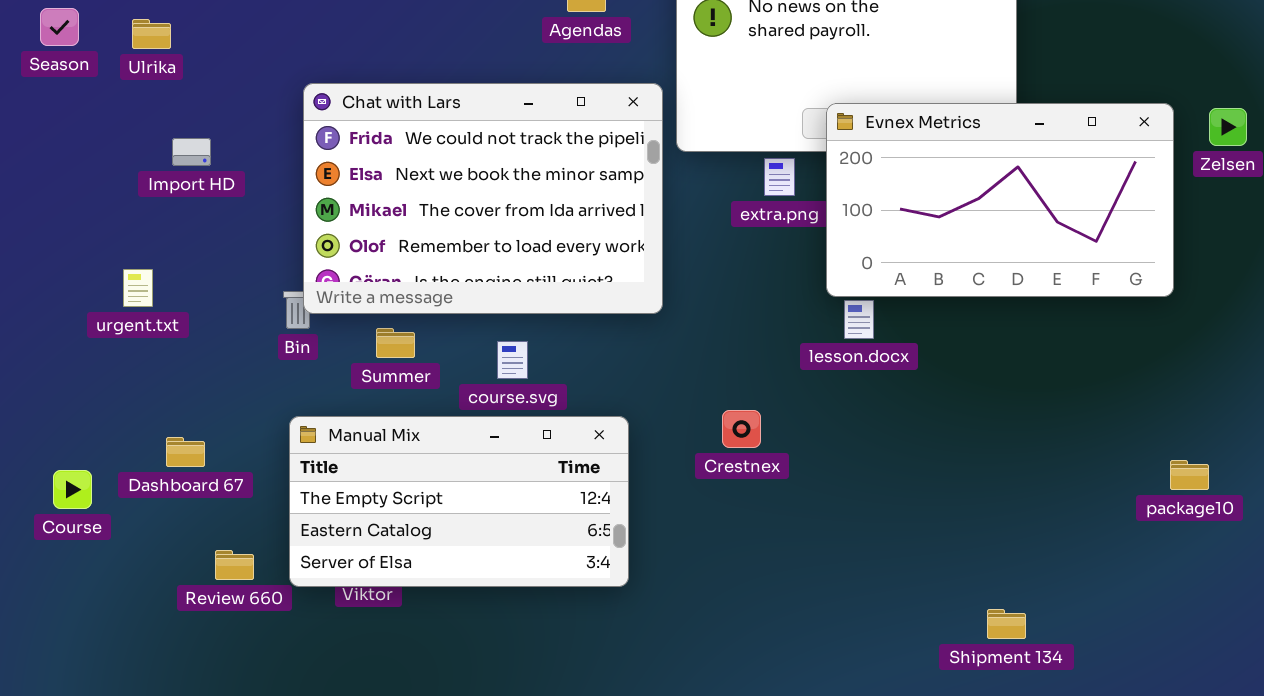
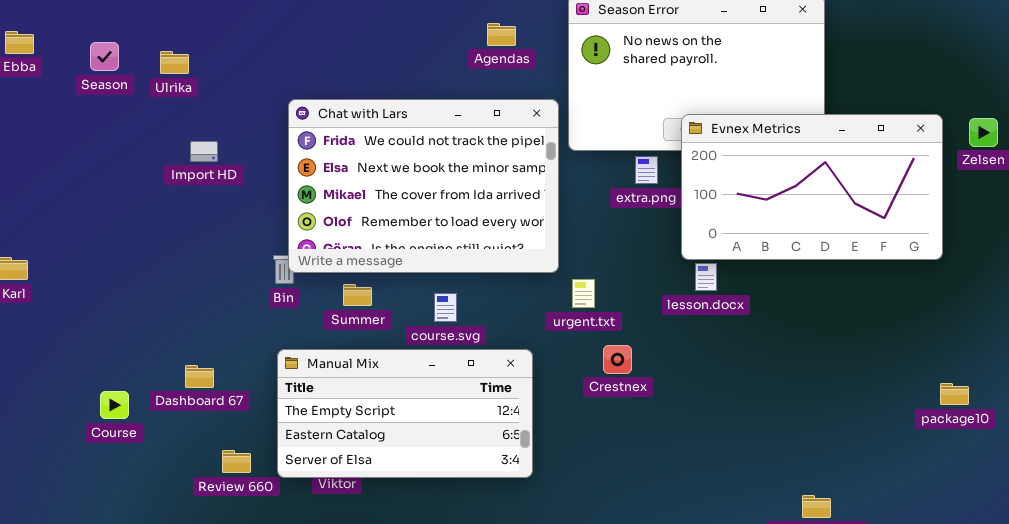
urgent.txt: [123,269,153,307] -> [572,279,595,308], moved

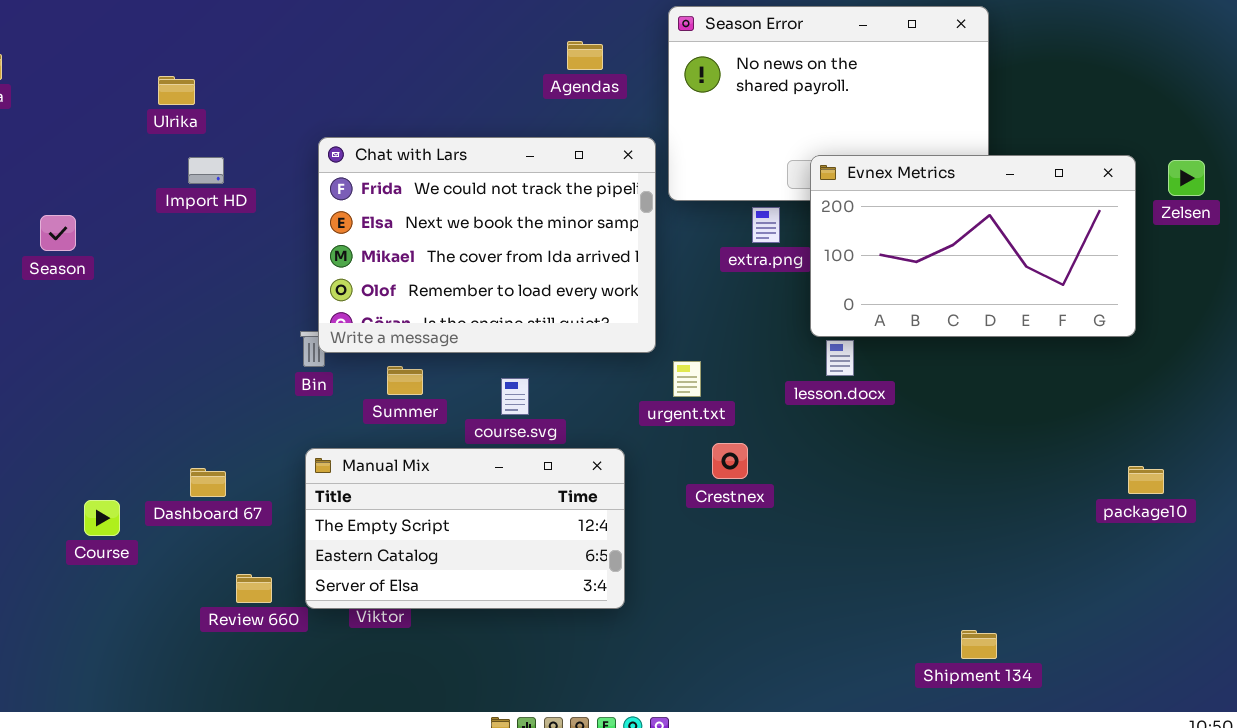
Season: [90,42,119,71] -> [40,215,76,251], moved
Import HD: [190,141,218,162] -> [188,157,224,184], moved
package10: [940,383,969,405] -> [1128,466,1164,494], moved

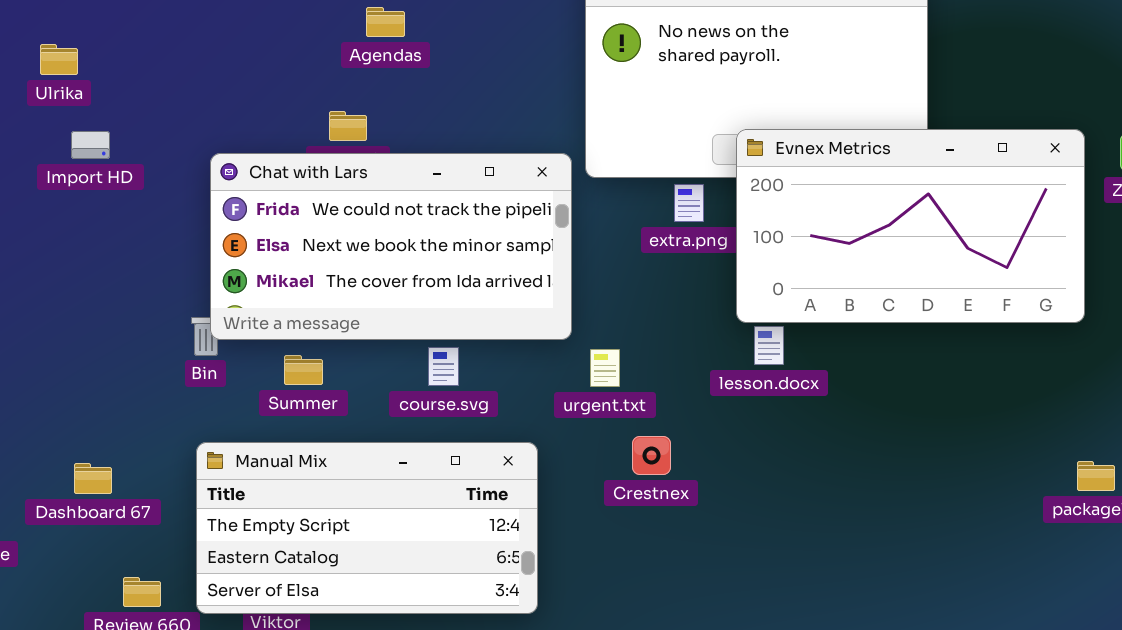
Agendas: [567,41,603,70] -> [366,7,405,37], moved
Chat with Lars: [318,137,656,353] -> [210,153,572,340], resized
course.svg: [501,378,529,415] -> [428,347,459,386], moved

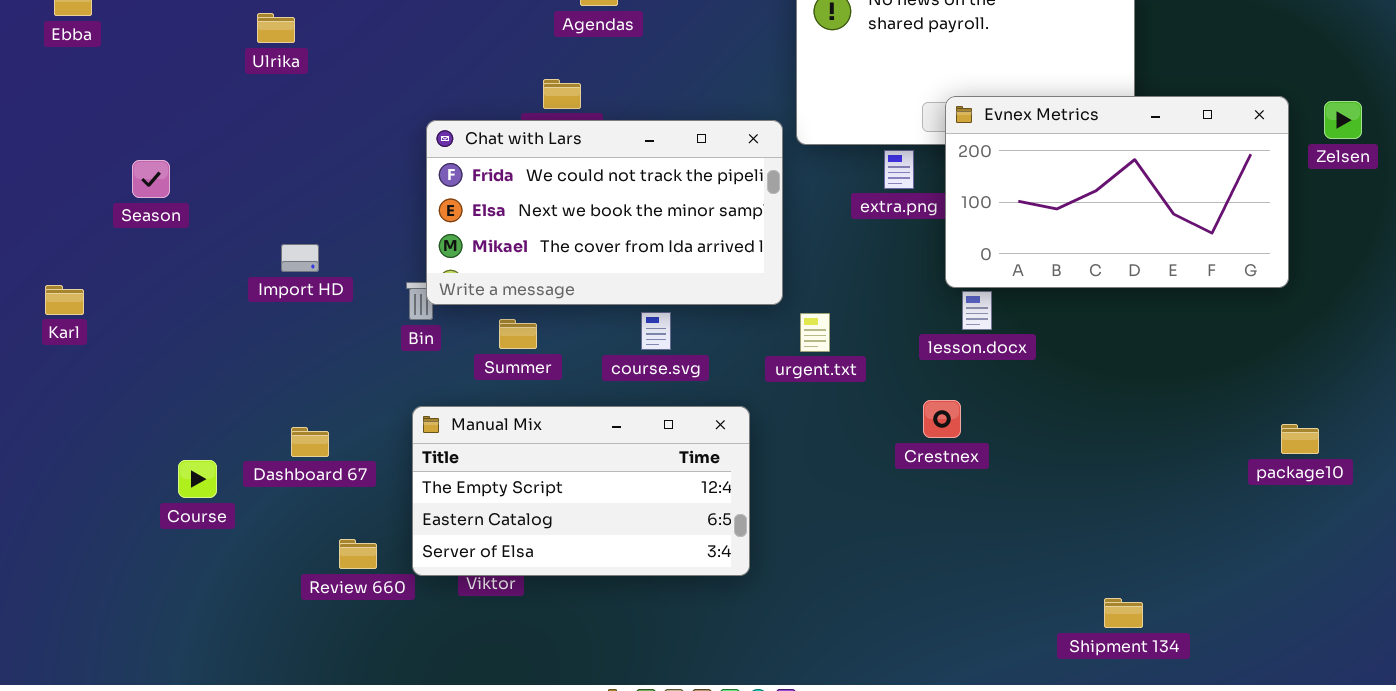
Import HD: [71,131,110,159] -> [281,244,319,272], moved
Crestnex: [632,436,671,475] -> [923,400,961,438], moved

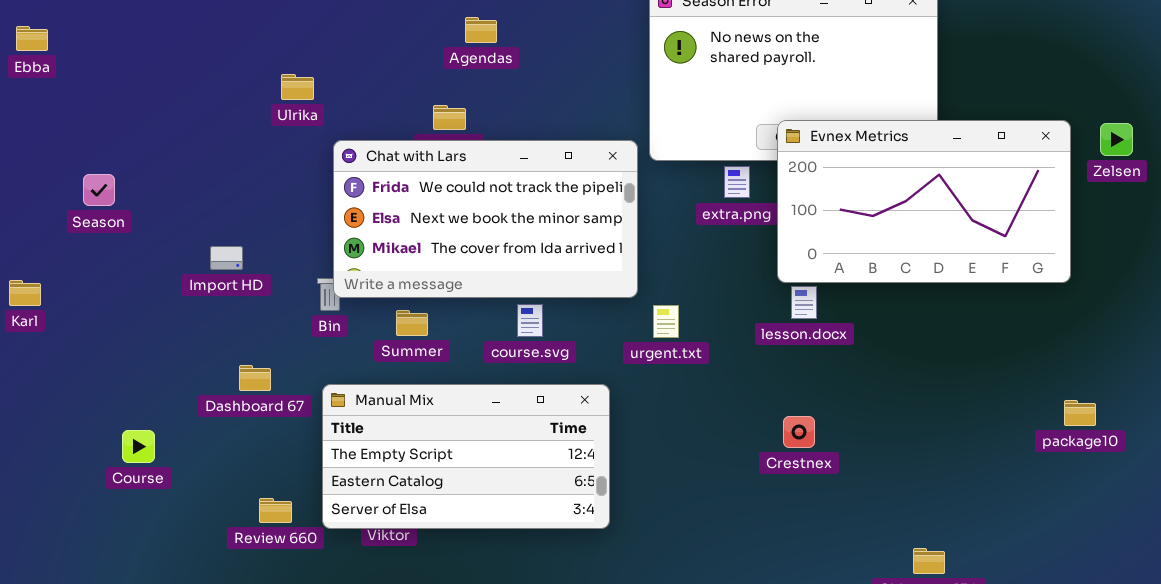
Ulrika: [257,13,295,43] -> [281,74,314,100], moved
Crestnex: [923,400,961,438] -> [783,416,815,448], moved
Dashboard 67: [291,427,329,457] -> [239,365,271,391], moved

